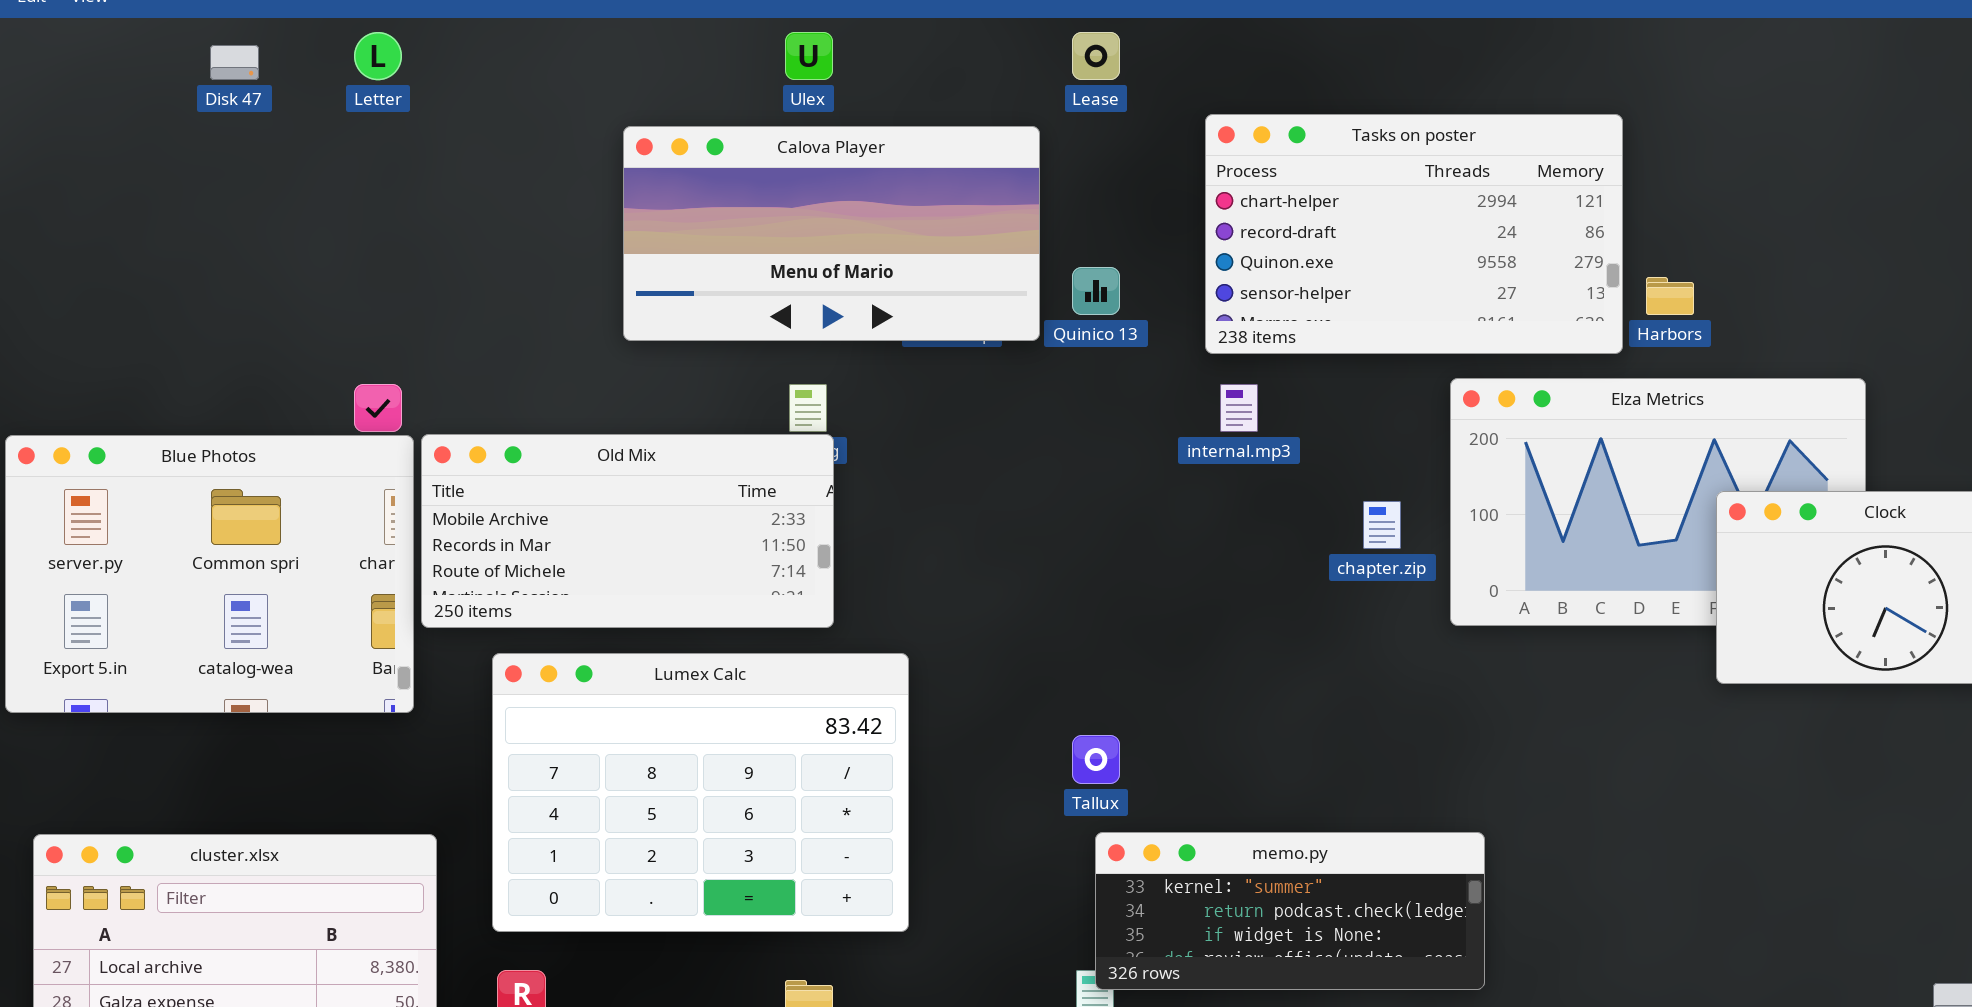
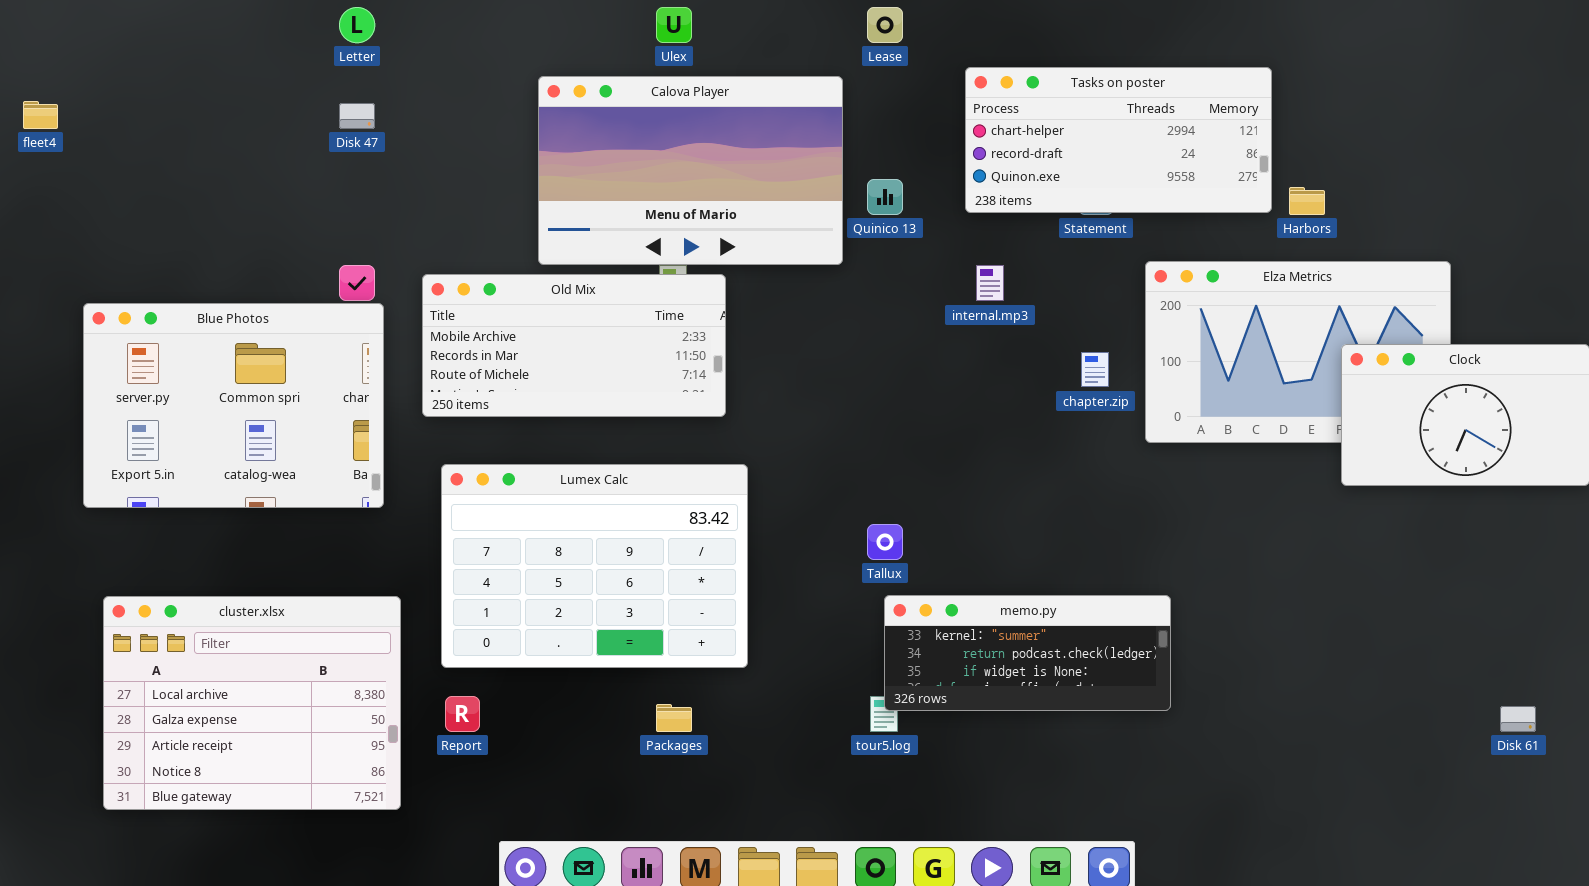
Disk 47: [210,45,259,80] -> [339,103,375,129], moved
Tasks on poster: [1205,114,1623,354] -> [965,67,1272,213], resized
Calova Player: [623,126,1040,341] -> [538,76,843,265], resized
Old Mix: [421,434,834,628] -> [422,274,726,417], moved

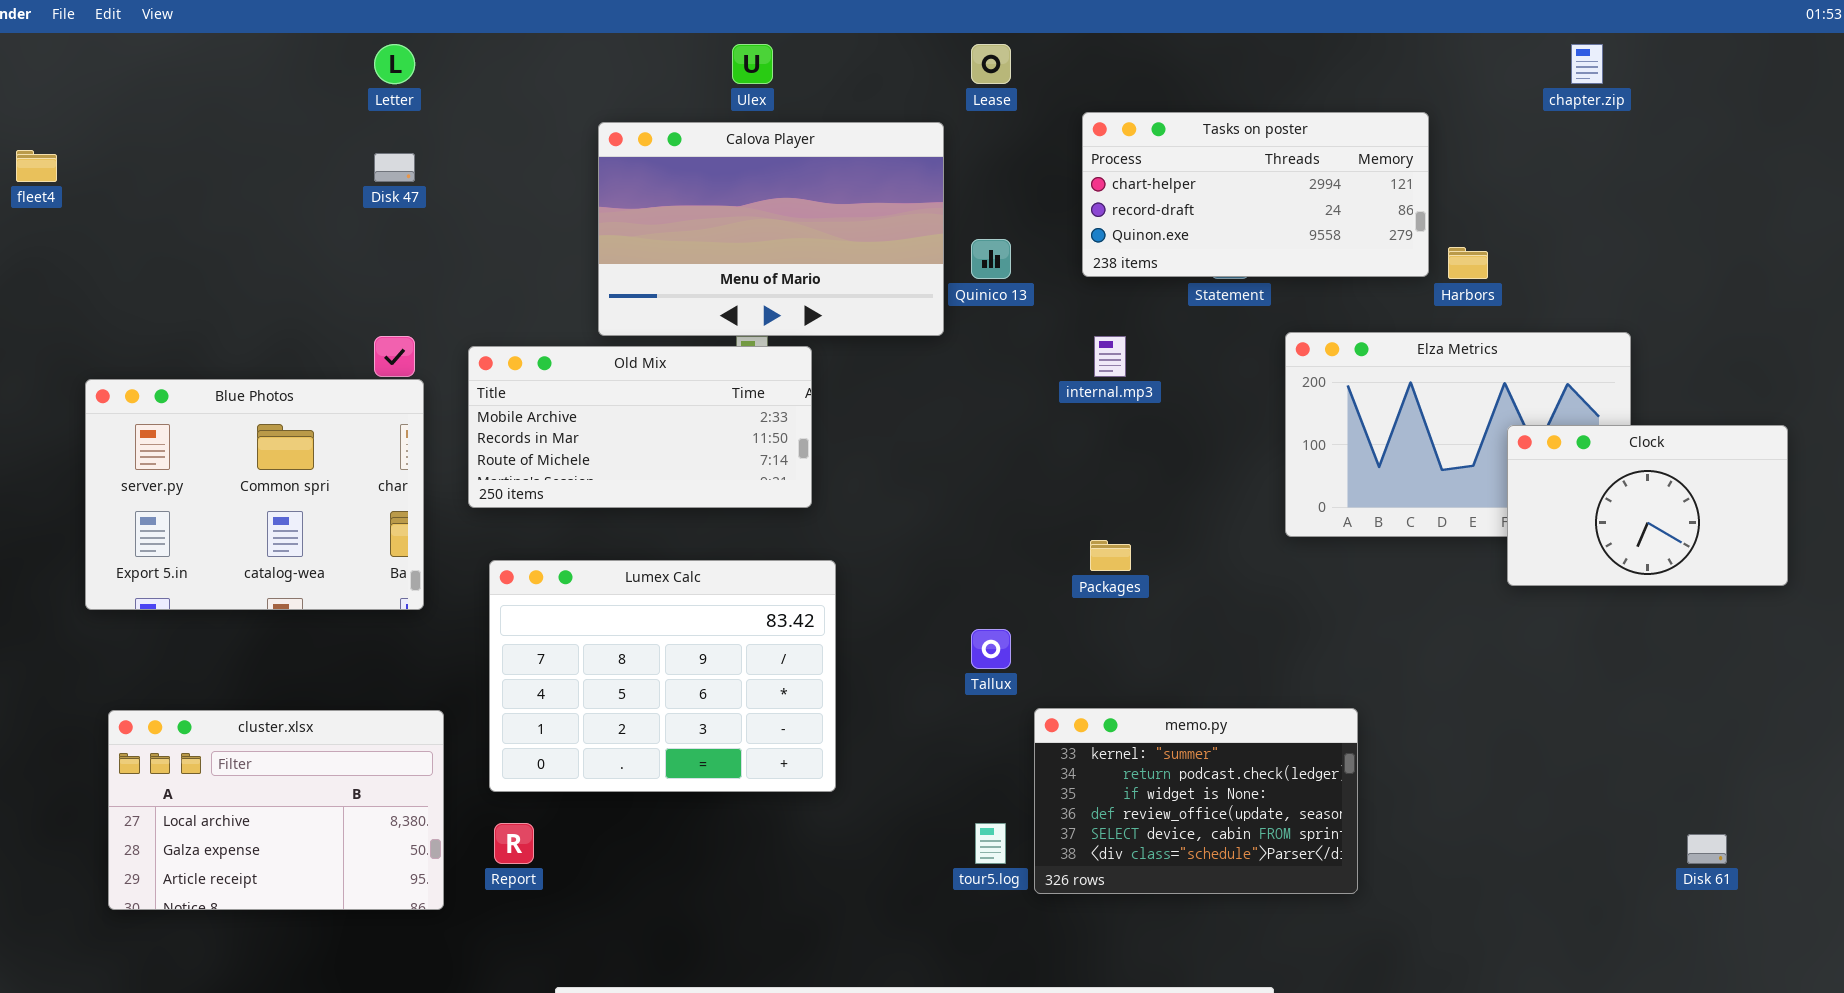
chapter.zip: [1081,352,1109,387] -> [1571,44,1603,84], moved
memo.py: [884,595,1171,711] -> [1034,708,1358,894], moved, resized
cluster.xlsx: [103,596,401,810] -> [108,710,444,910], resized
Packages: [656,704,692,732] -> [1090,540,1131,571], moved

